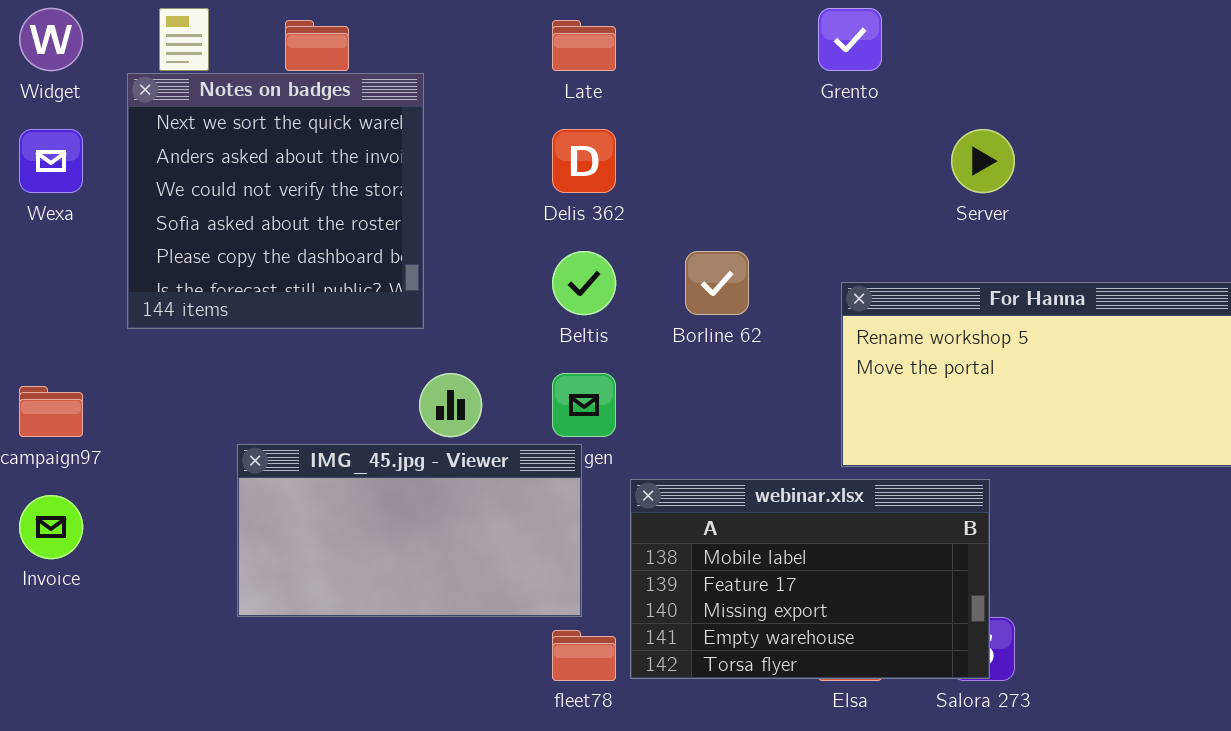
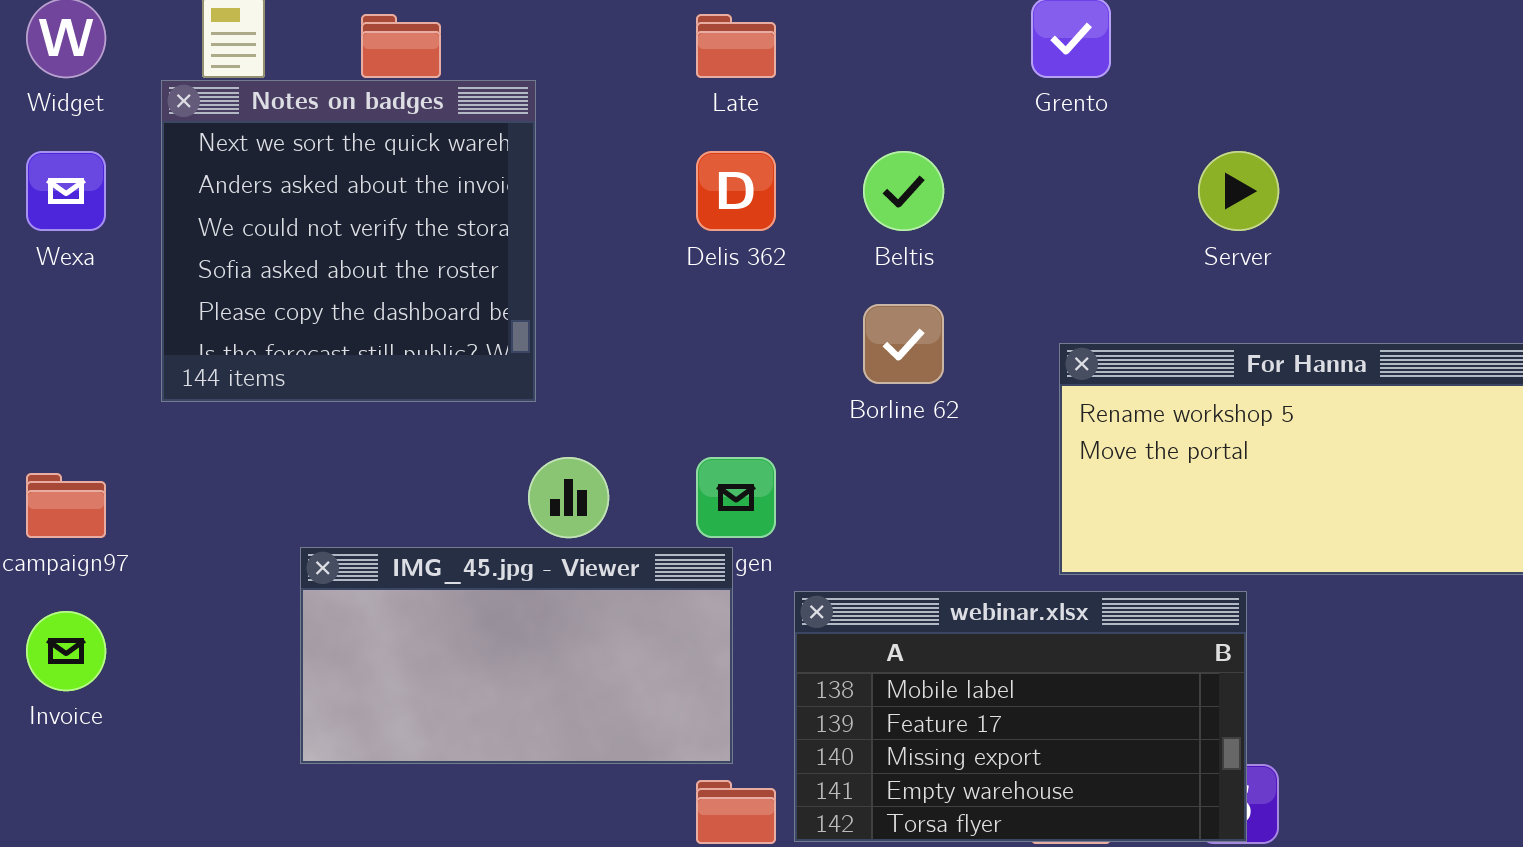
Beltis: [552,251,616,315] -> [863,151,944,231], moved

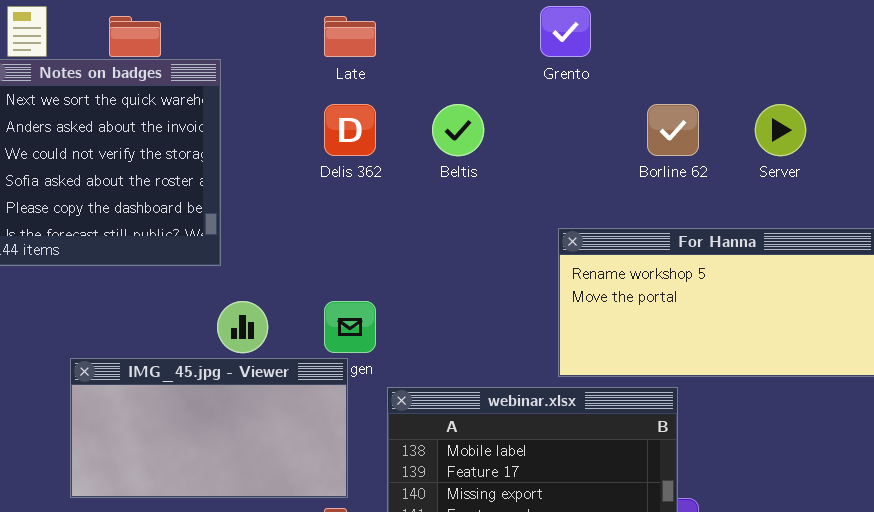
Server: [1198,151,1279,231] -> [755,104,806,156], moved
Borline 62: [863,304,944,384] -> [647,104,699,156], moved

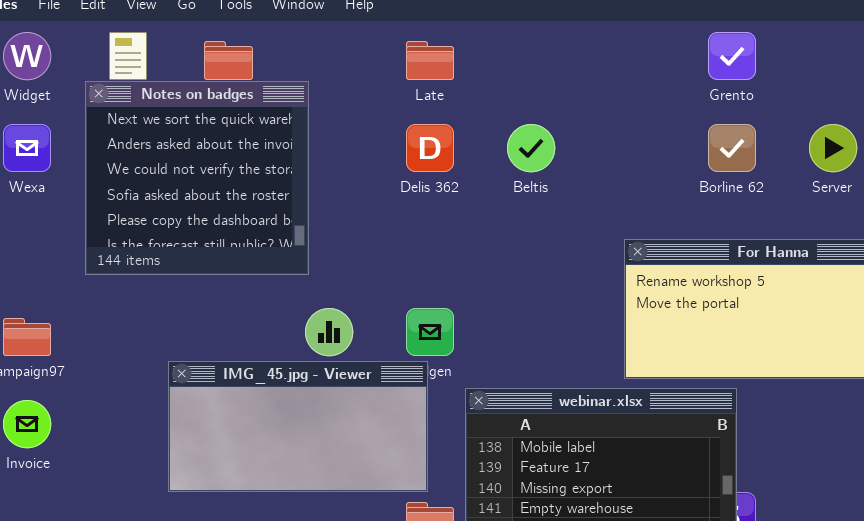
Grento: [540,6,591,57] -> [708,32,756,80], moved

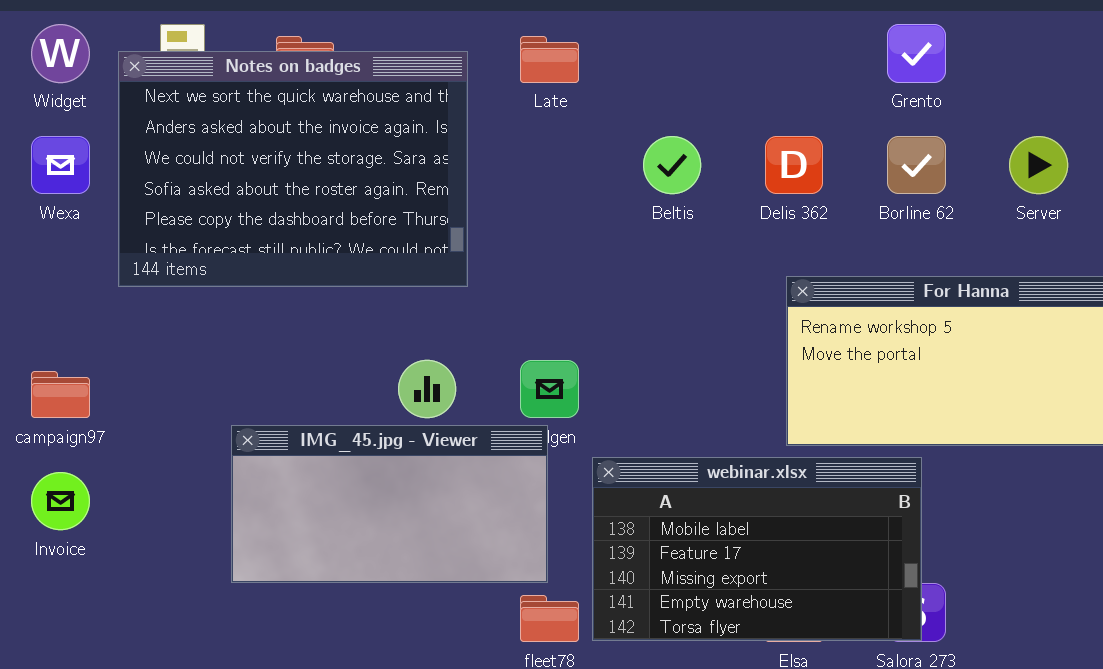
Notes on badges: [85,81,309,275] -> [118,51,468,287], moved, resized
Delis 362: [406,124,454,172] -> [765,136,823,194], moved

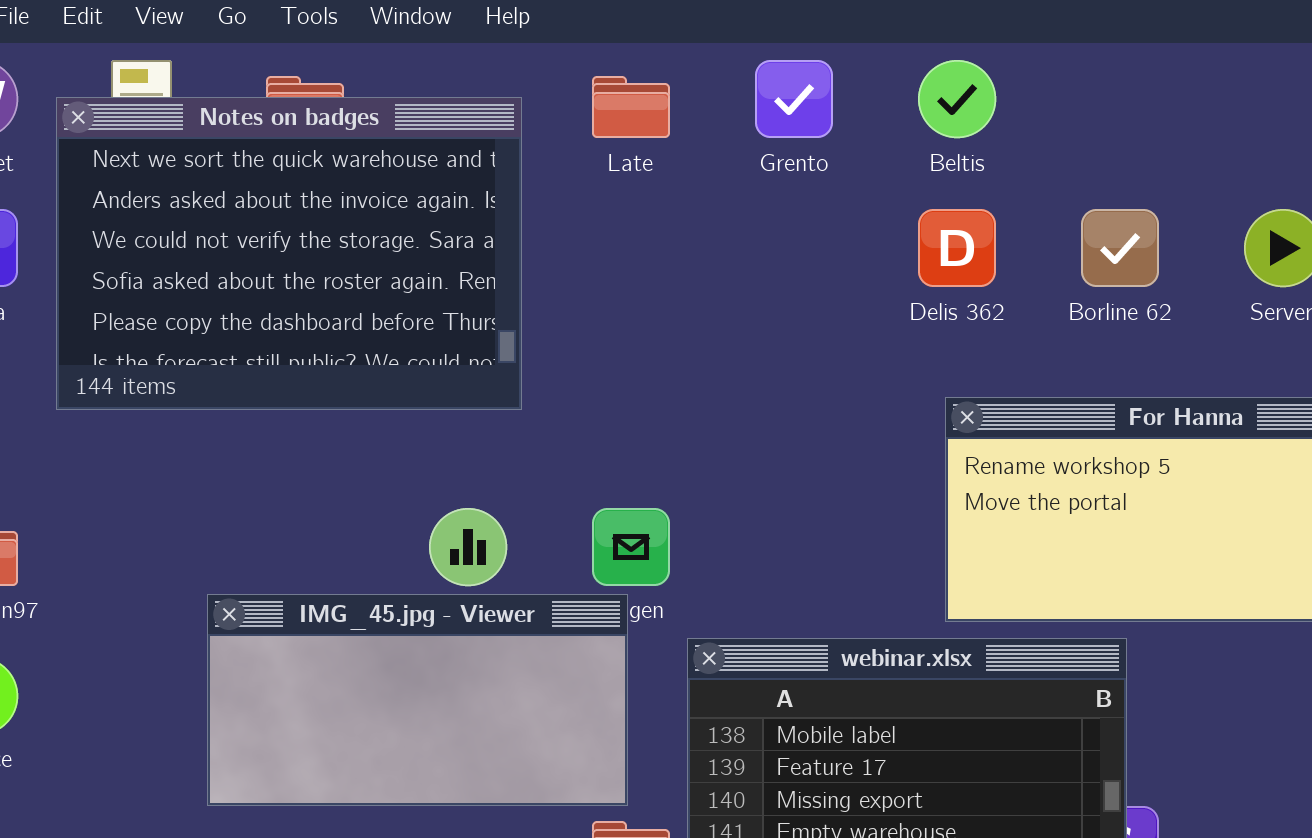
Grento: [887,24,946,83] -> [755,60,833,138], moved
Beltis: [643,136,701,194] -> [918,60,996,138], moved

